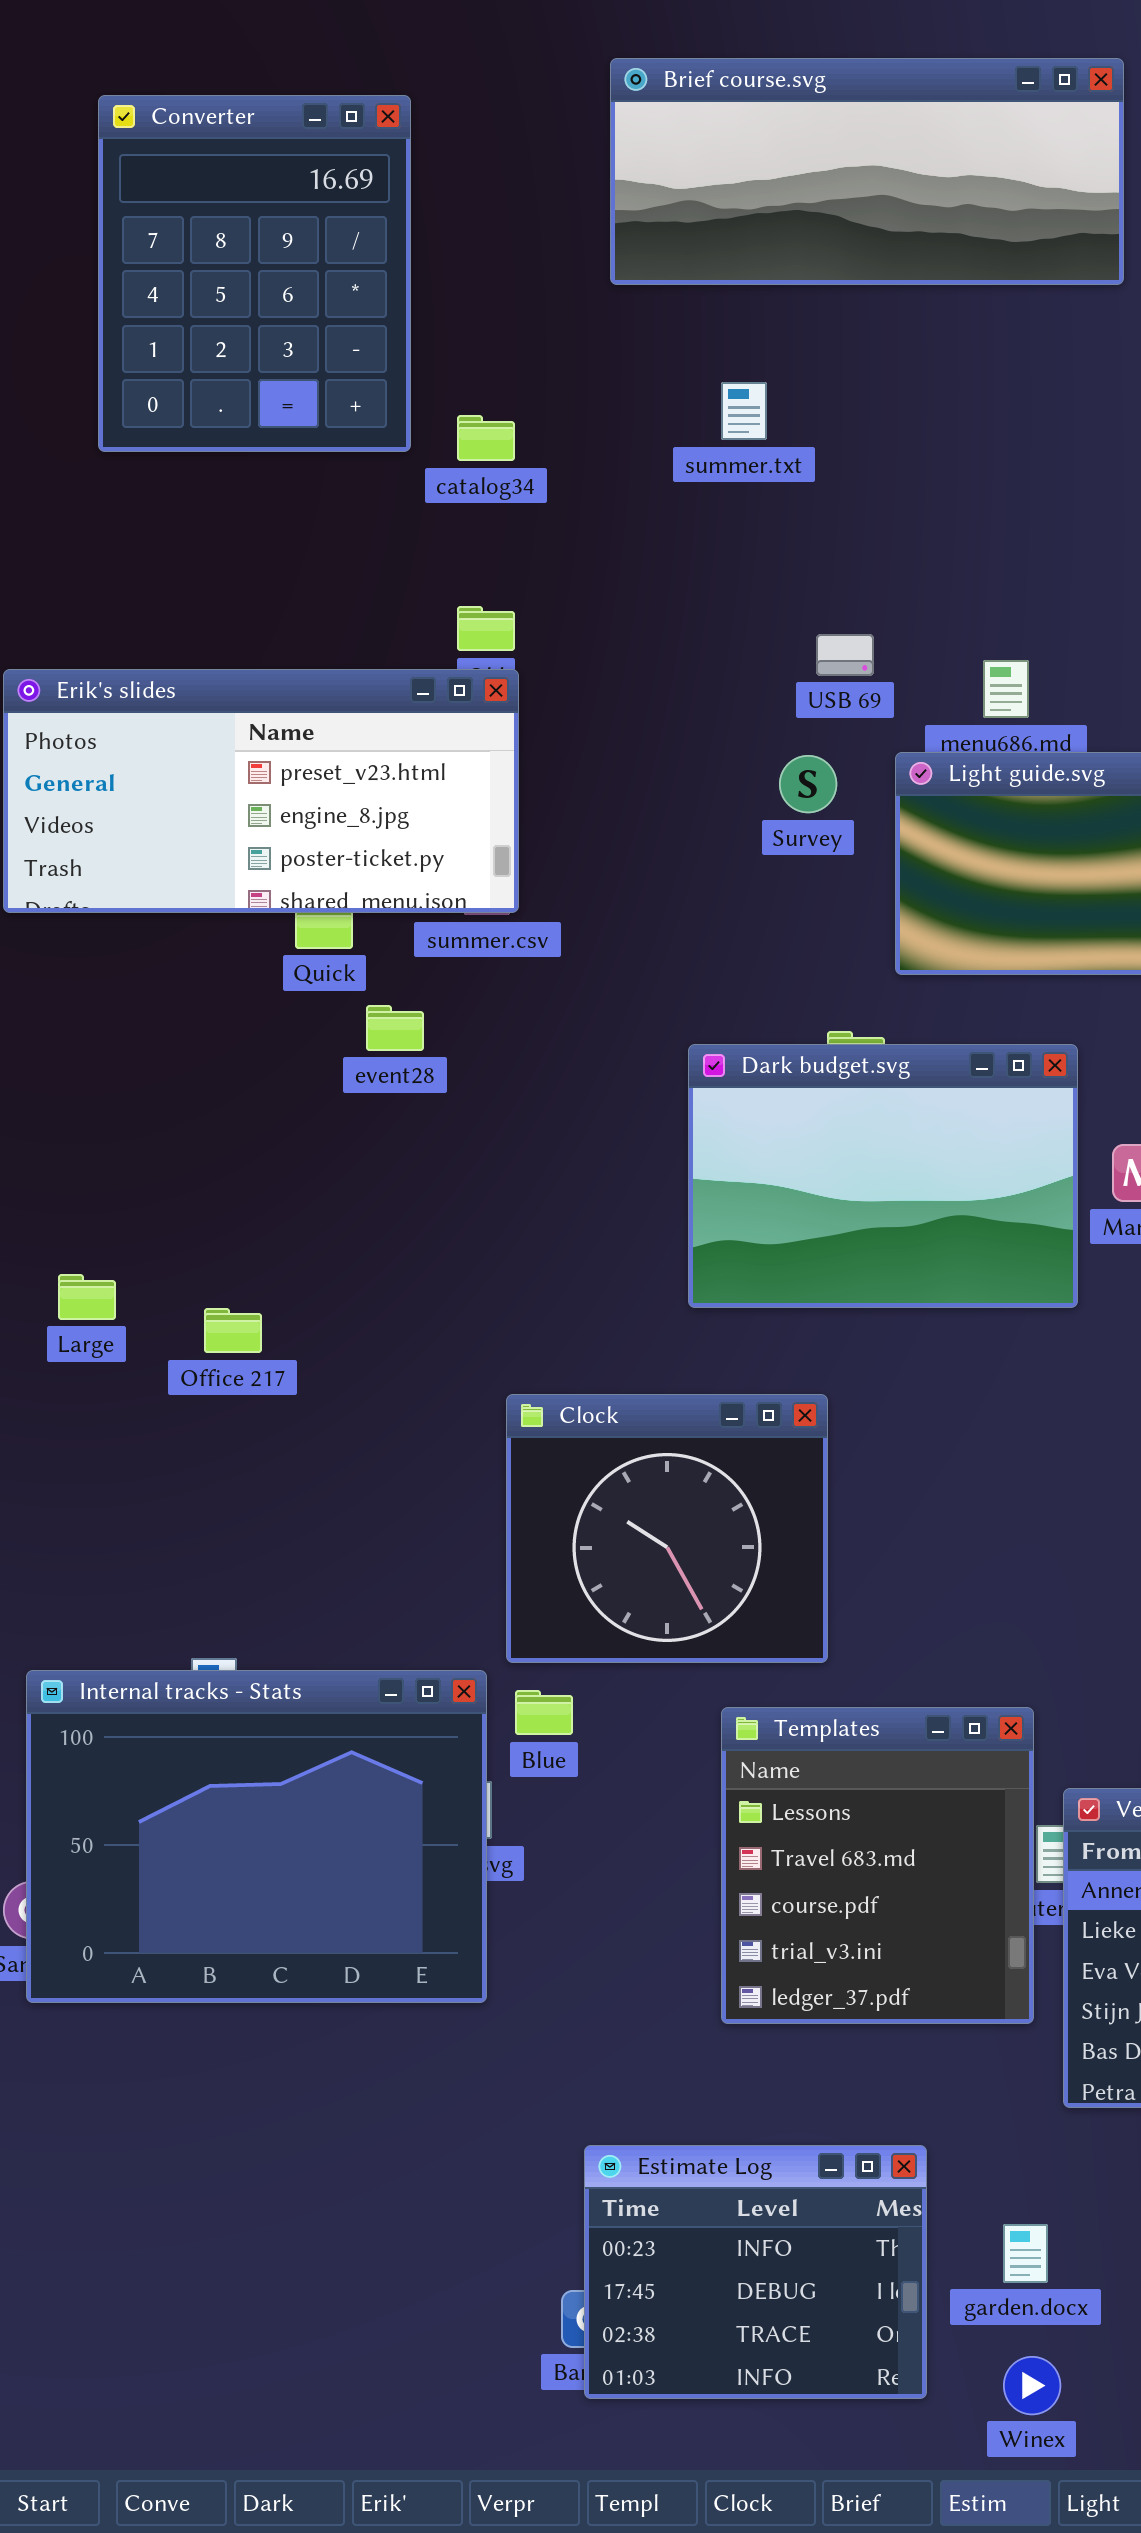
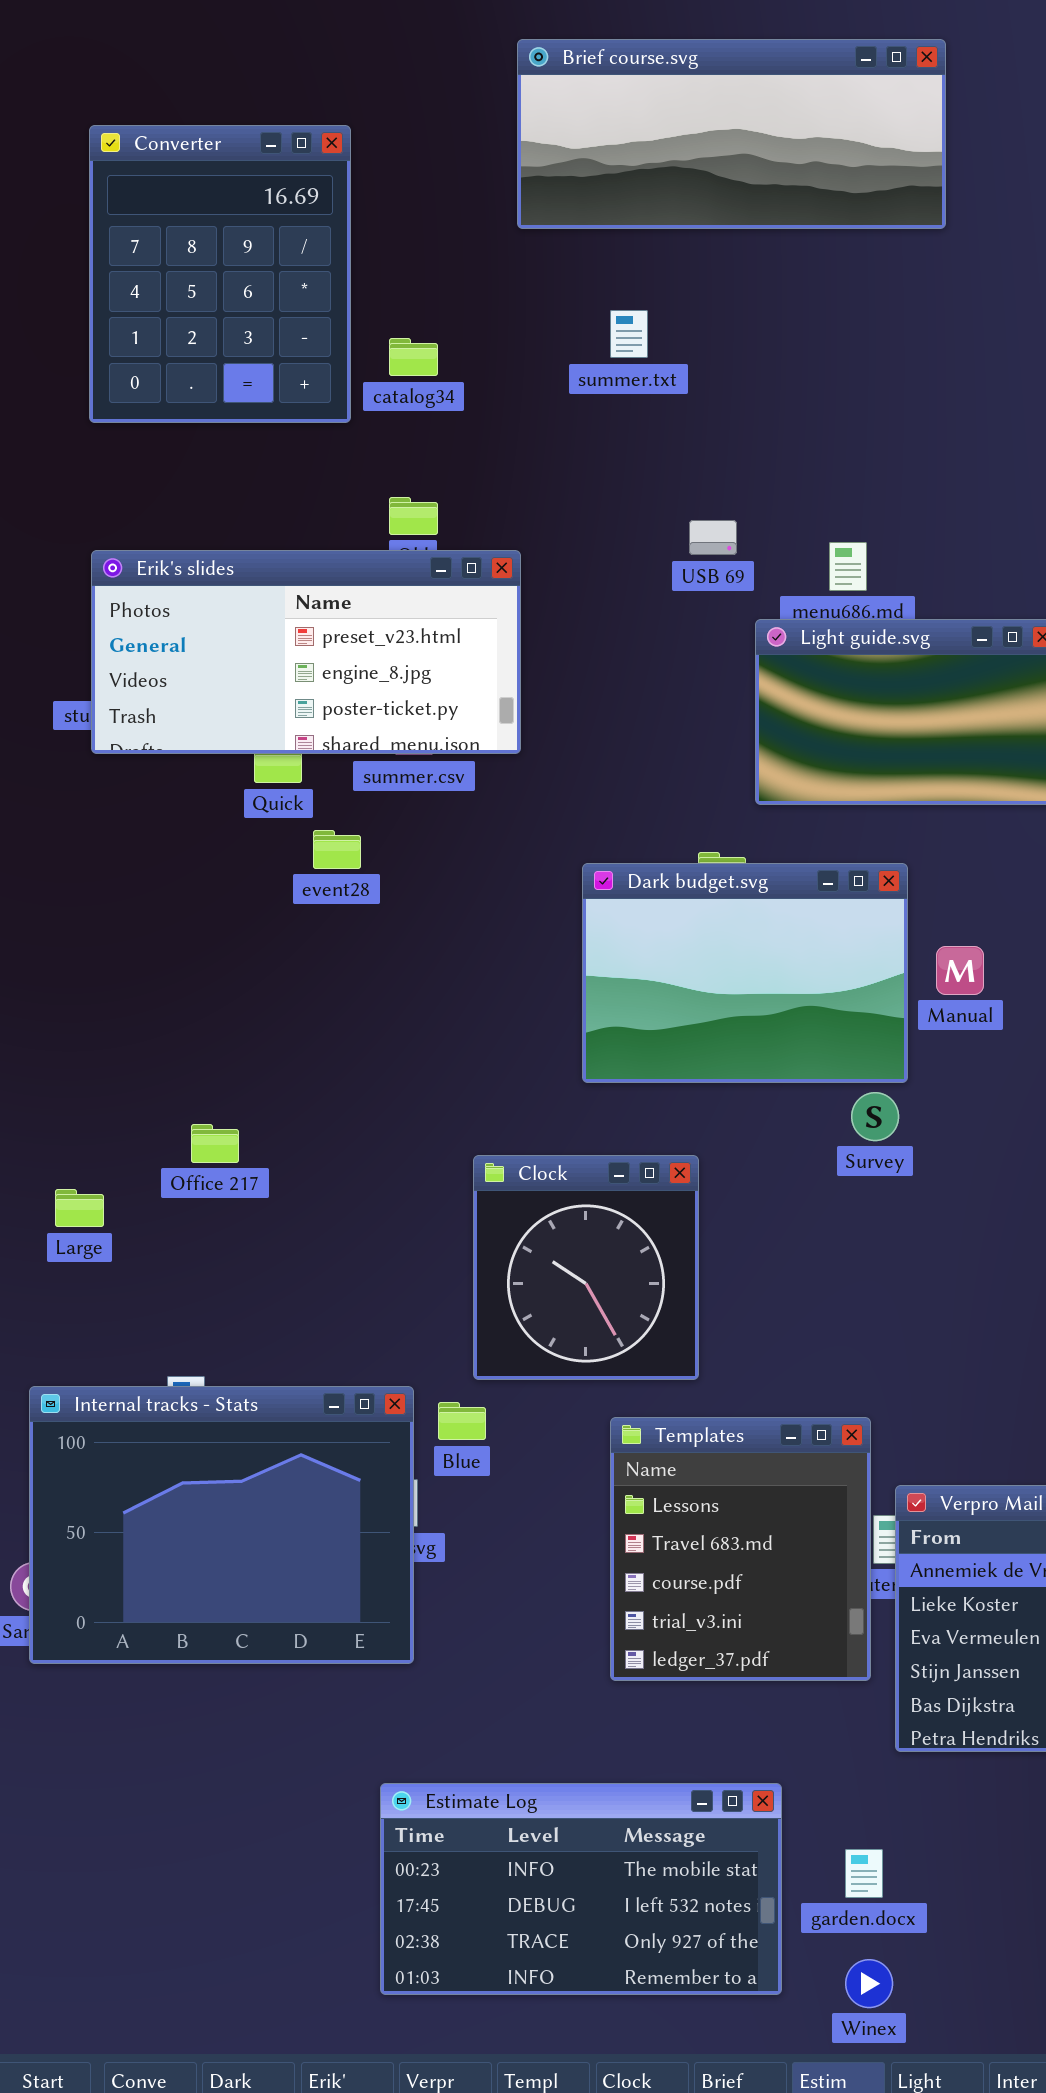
Converter: [98,95,411,452] -> [89,125,351,423], moved
Erik's slides: [3,669,519,913] -> [91,550,521,754], moved
Survey: [779,755,837,813] -> [851,1092,899,1141], moved
Large: [58,1274,116,1320] -> [55,1189,104,1227], moved
Office 217: [204,1308,262,1353] -> [191,1124,239,1163], moved
Clock: [506,1394,828,1663] -> [473,1155,699,1380], resized
Estimate Log: [584,2145,927,2399] -> [380,1783,782,1995], resized

